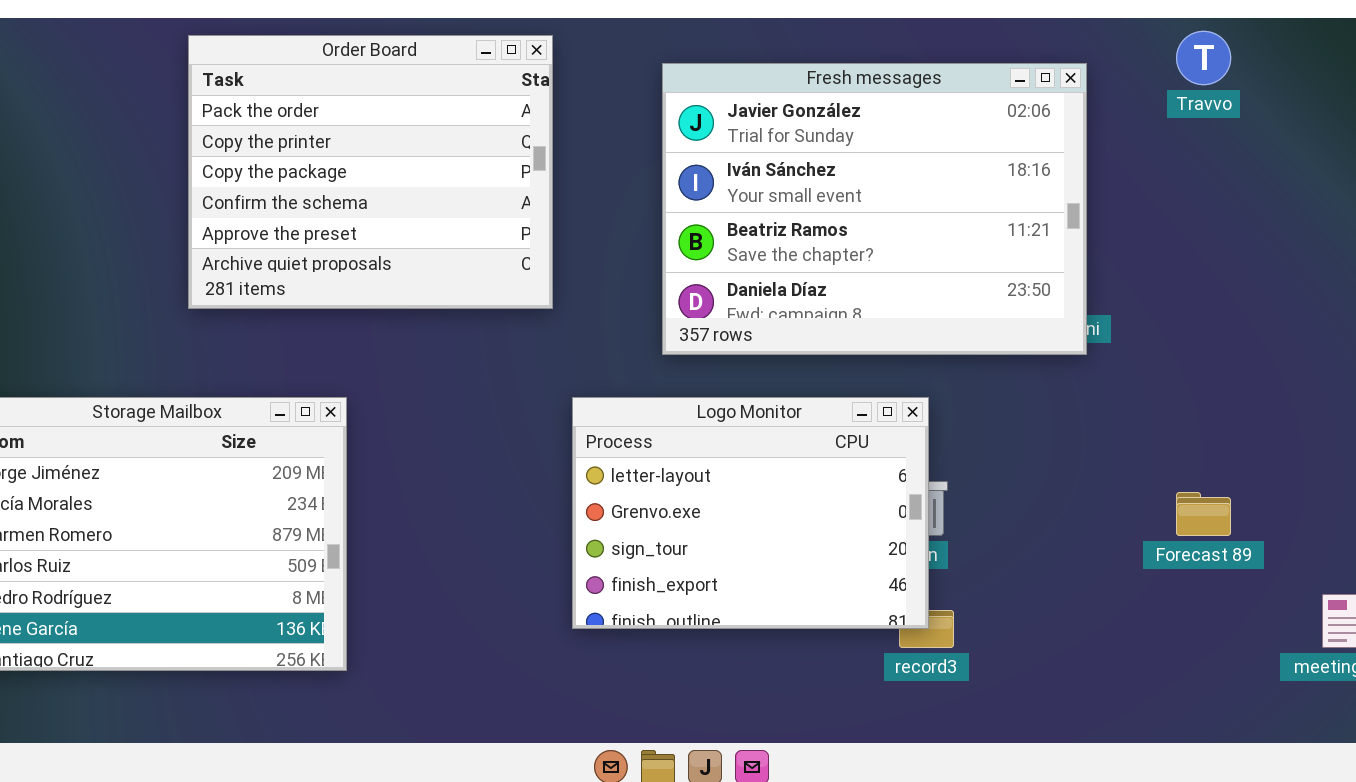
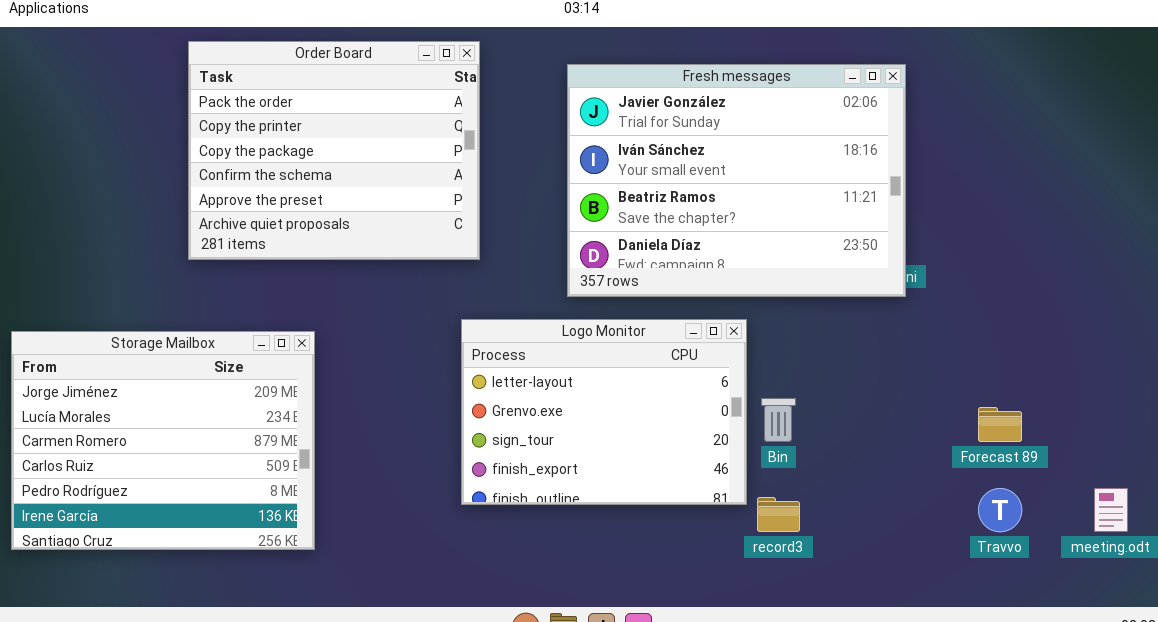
Travvo: [1176,31,1231,85] -> [978,488,1022,532], moved
Logo Monitor: [572,397,929,629] -> [461,319,747,505], moved

